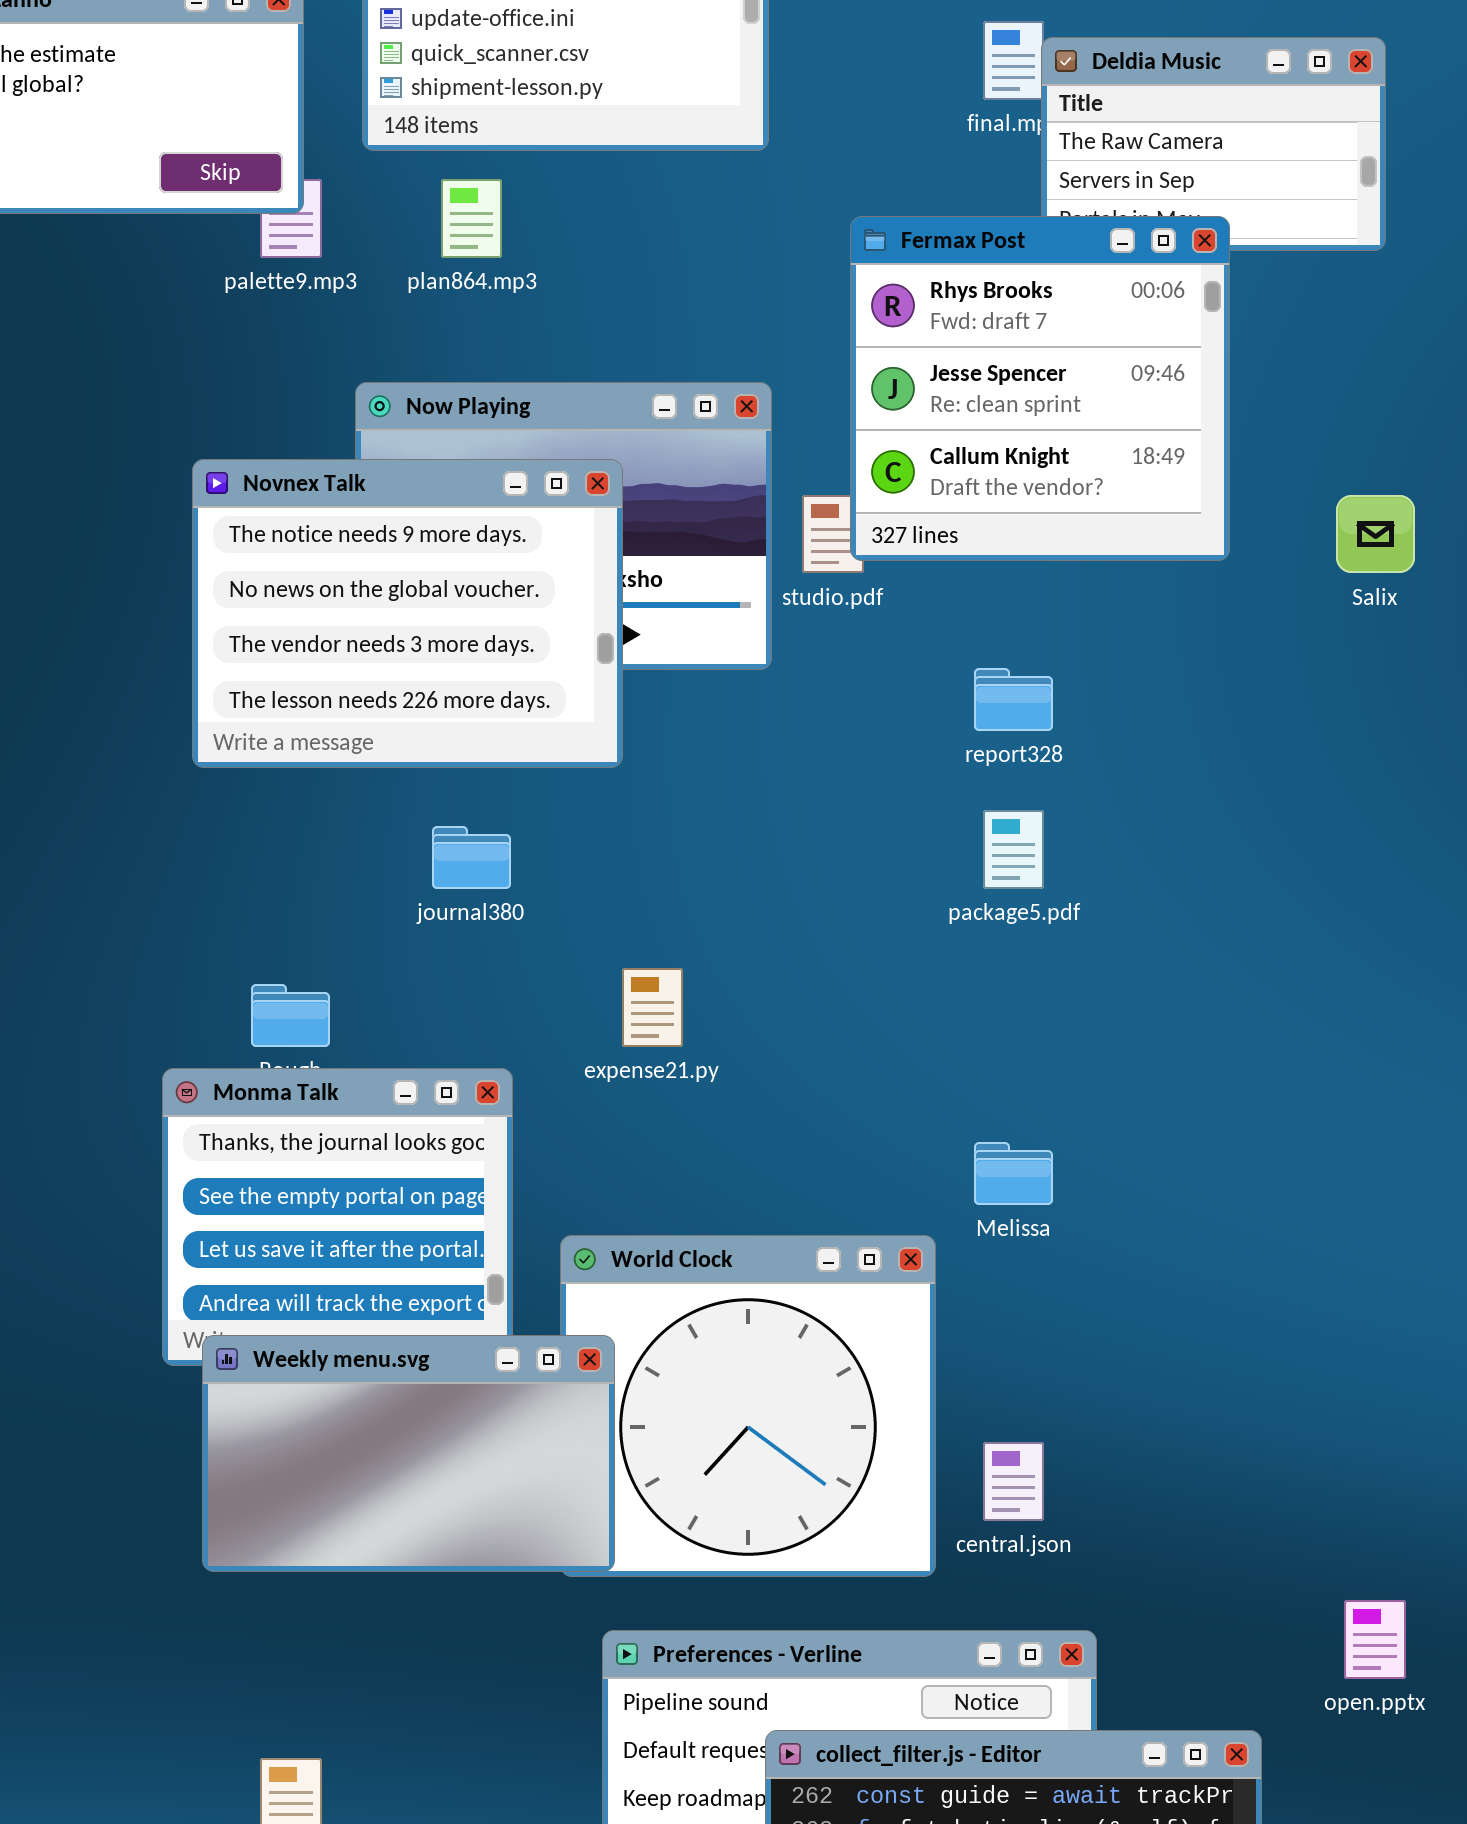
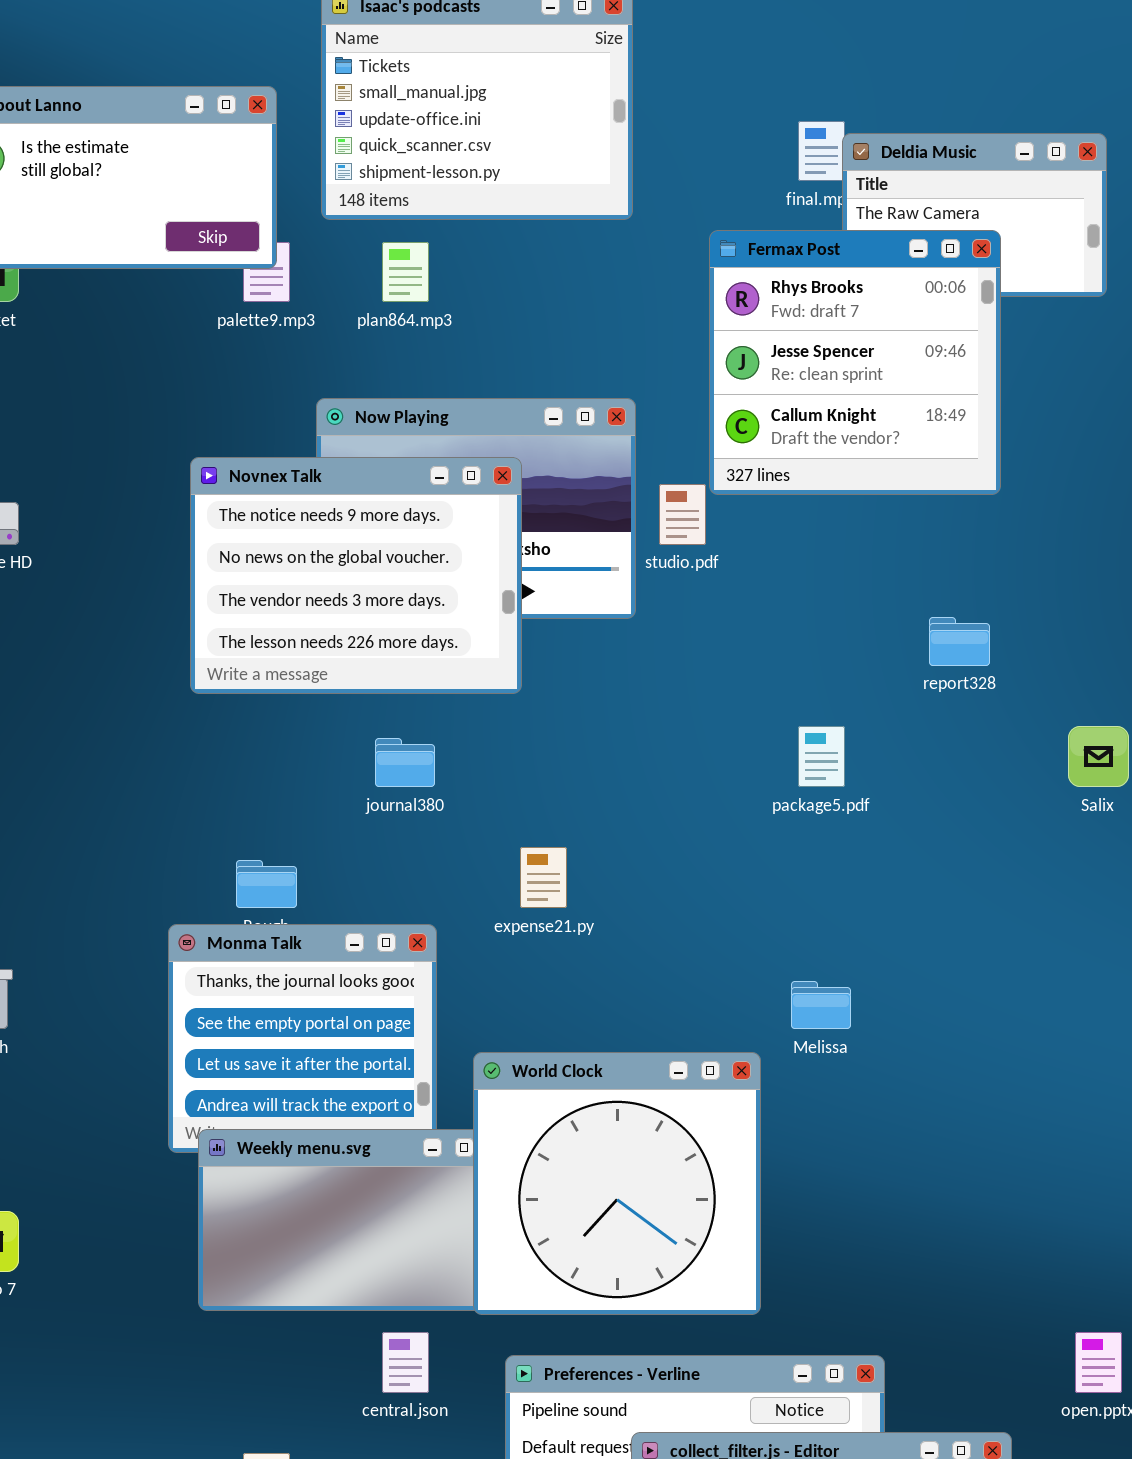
Fermax Post: [850,216,1230,561] -> [709,230,1001,495], moved
Salix: [1336,495,1415,573] -> [1068,726,1129,787], moved
report328: [974,668,1053,731] -> [929,617,990,666], moved
World Clock: [560,1235,936,1577] -> [473,1052,761,1315], raised
central.json: [983,1442,1044,1521] -> [382,1332,429,1393], moved

